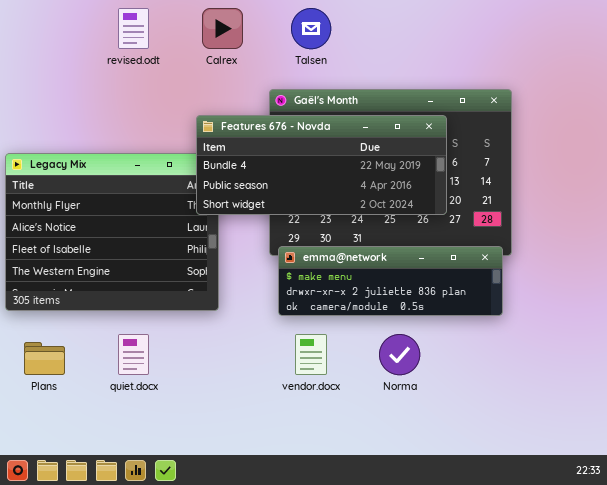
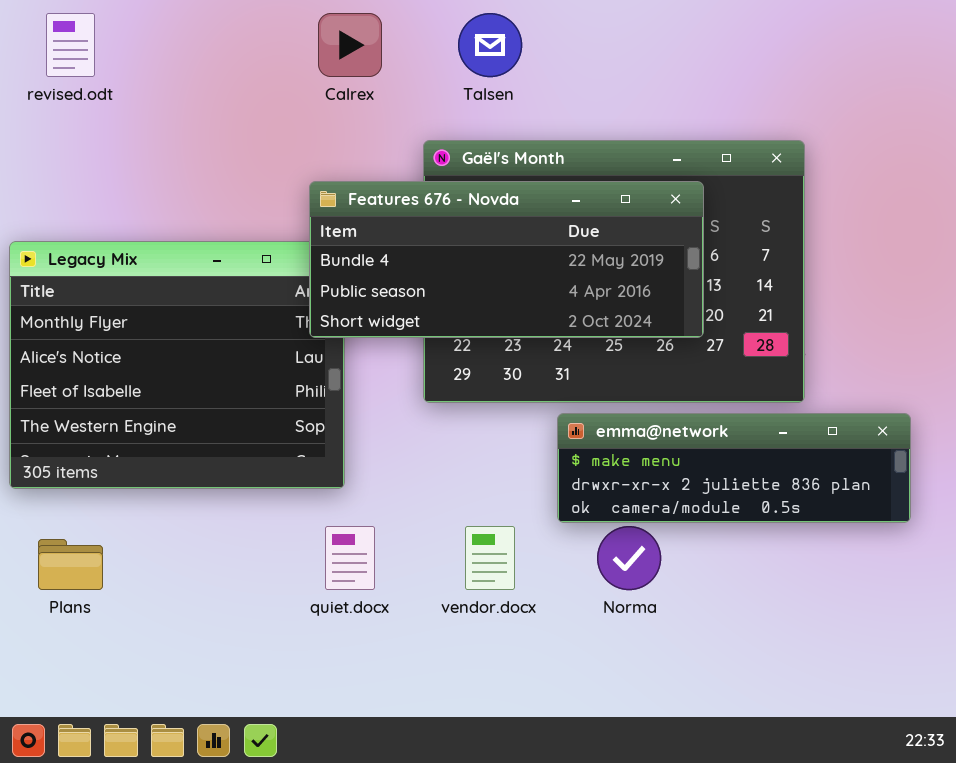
revised.odt: [118,8,149,49] -> [46,13,95,77], moved
emma@network: [278,246,503,316] -> [557,413,911,523], moved
quiet.docx: [118,334,149,375] -> [325,526,375,590], moved

